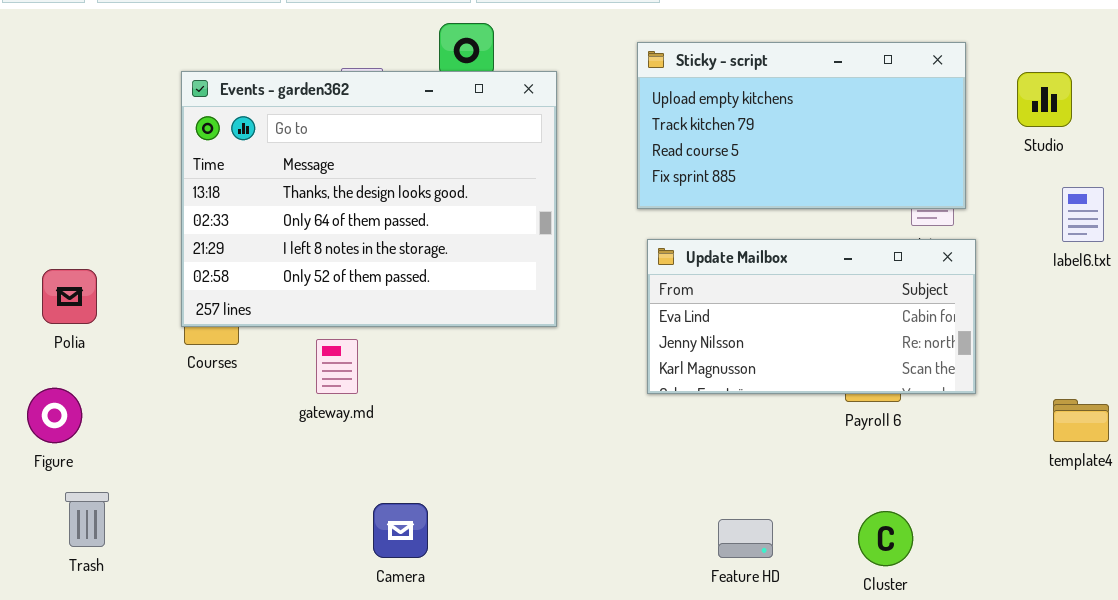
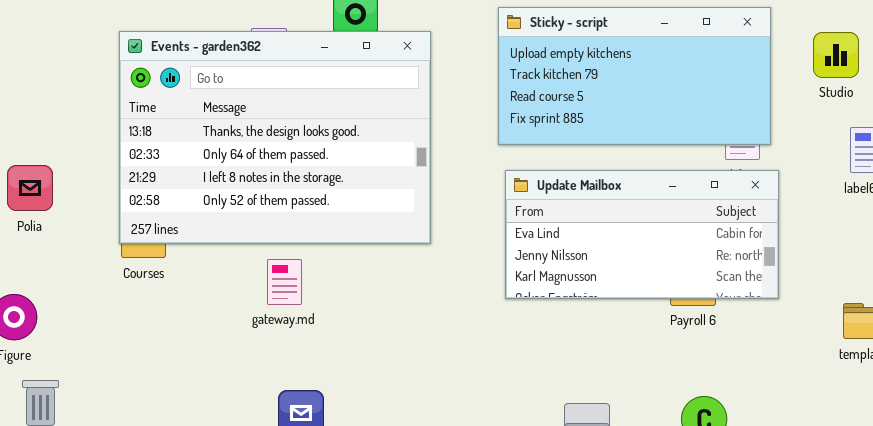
Polia: [42,269,97,324] -> [7,165,53,211], moved
gateway.md: [316,339,358,394] -> [267,259,302,305], moved

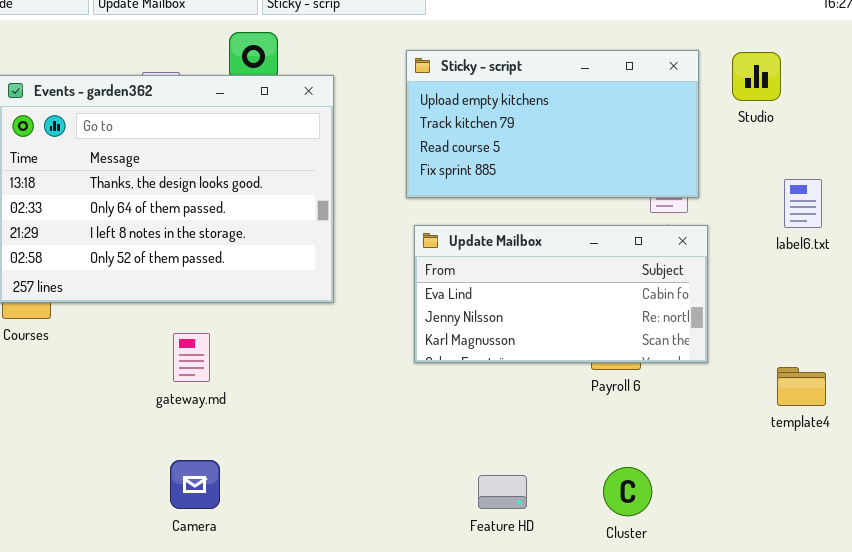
Studio: [813,32,859,78] -> [732,52,781,101], moved
gateway.md: [267,259,302,305] -> [173,333,210,382], moved

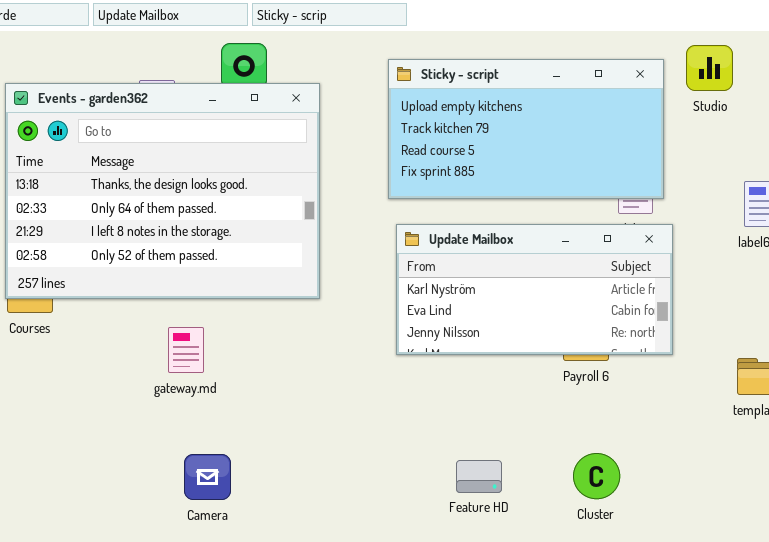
Studio: [732,52,781,101] -> [686,45,733,91], moved
Update Mailbox: [414,225,708,363] -> [396,224,673,355], scrolled up 1 row
Camera: [170,460,220,509] -> [184,454,231,500], moved

